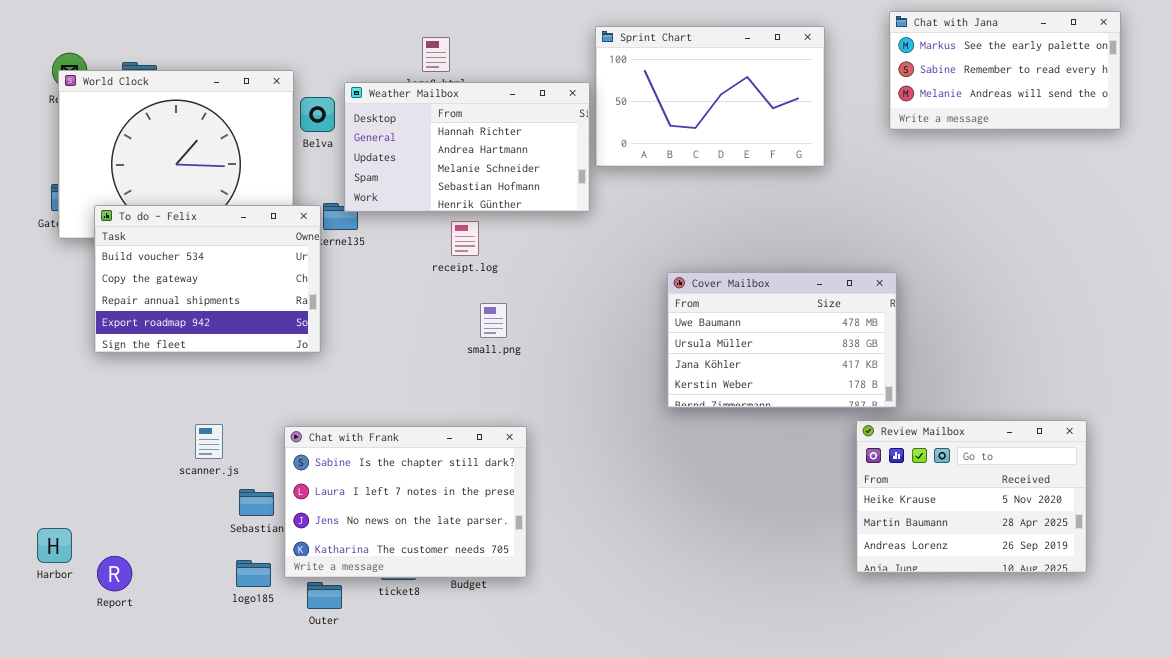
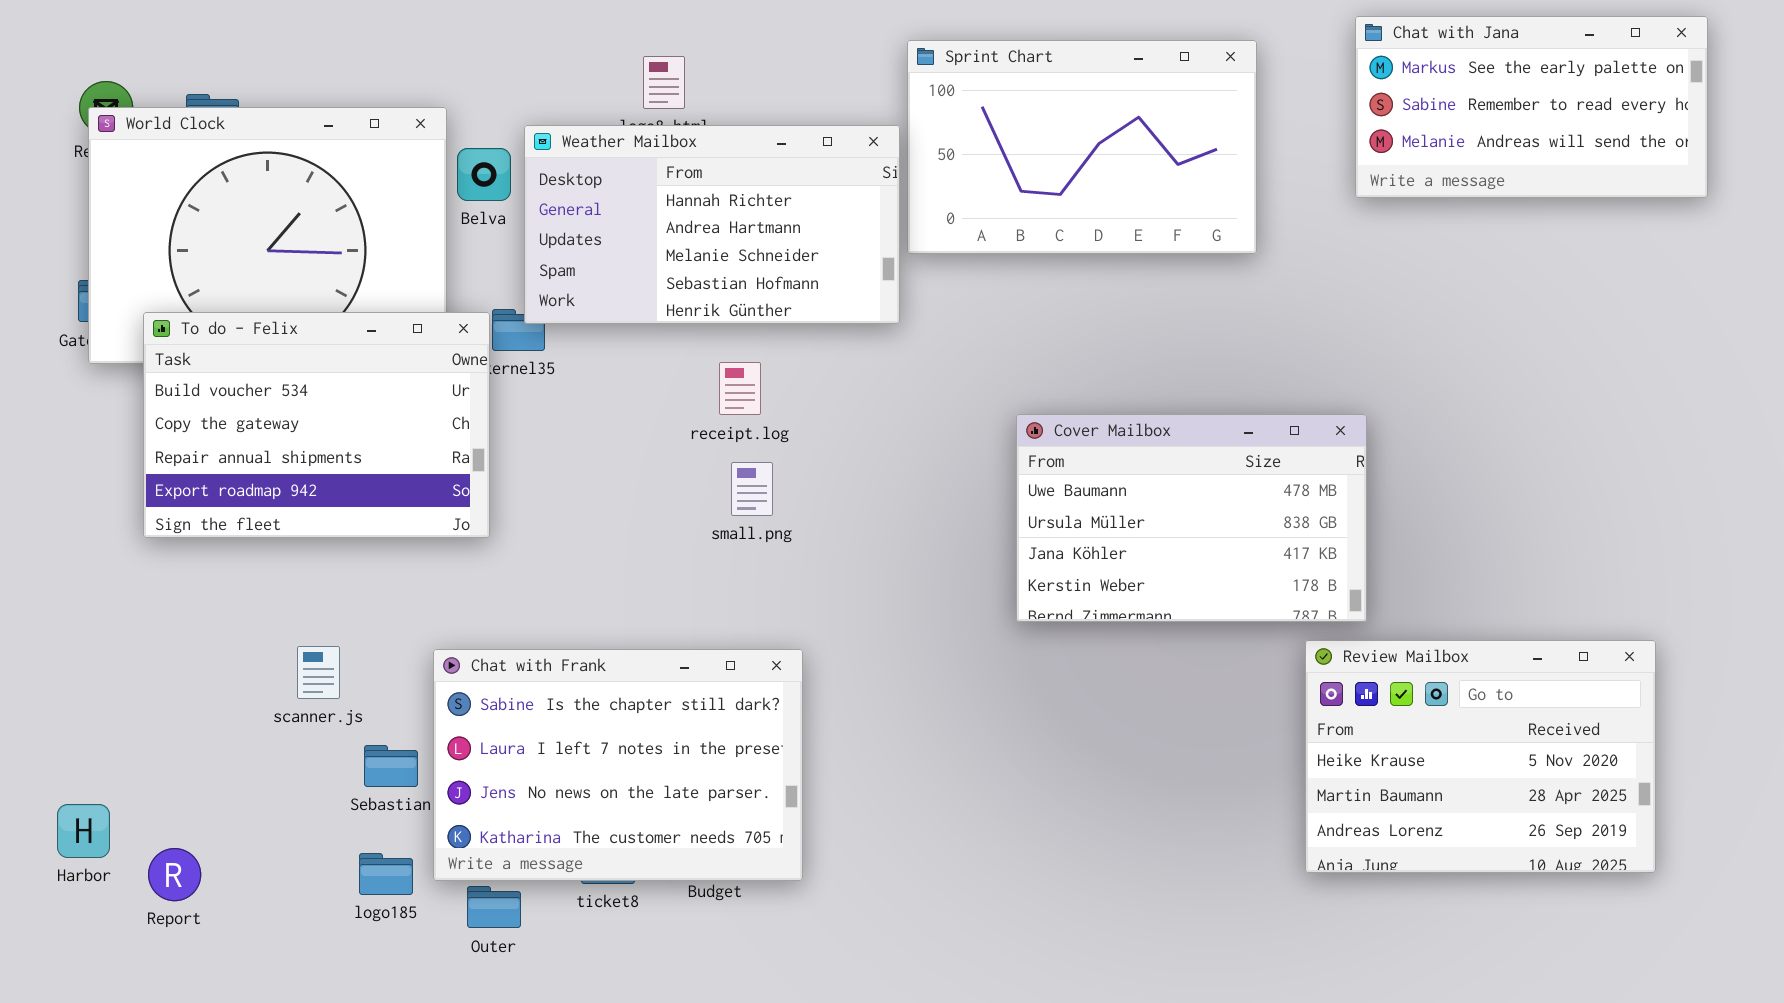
receipt.log: [451,221,479,256] -> [719,362,761,415], moved

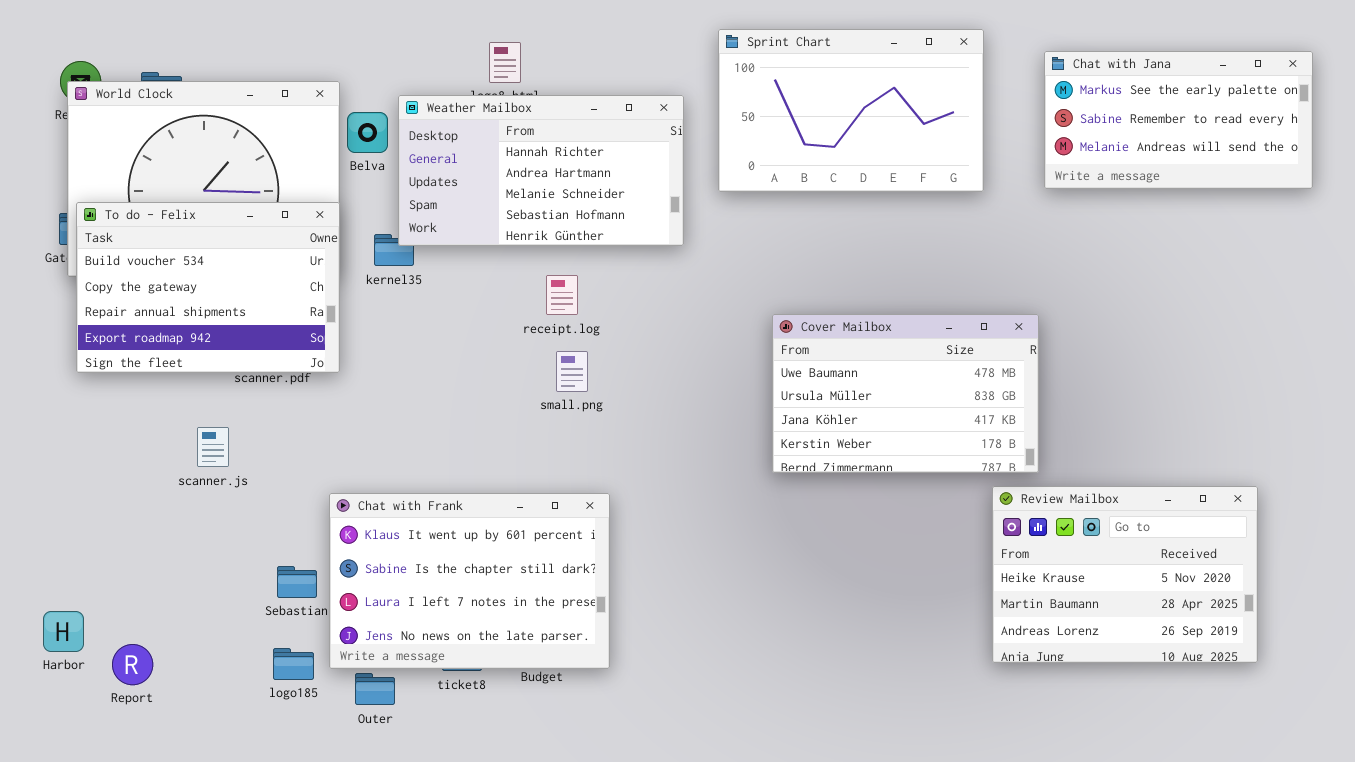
Chat with Jana: [1355,16,1708,198] -> [1044,51,1313,189], moved
Sprint Chart: [907,40,1257,254] -> [718,29,984,192], moved
To do - Felix: [143,312,490,538] -> [76,202,340,373], moved
scanner.js: [297,646,340,699] -> [197,427,229,467], moved
Chat with Frank: [433,649,803,881] -> [329,493,610,669], scrolled up 1 row

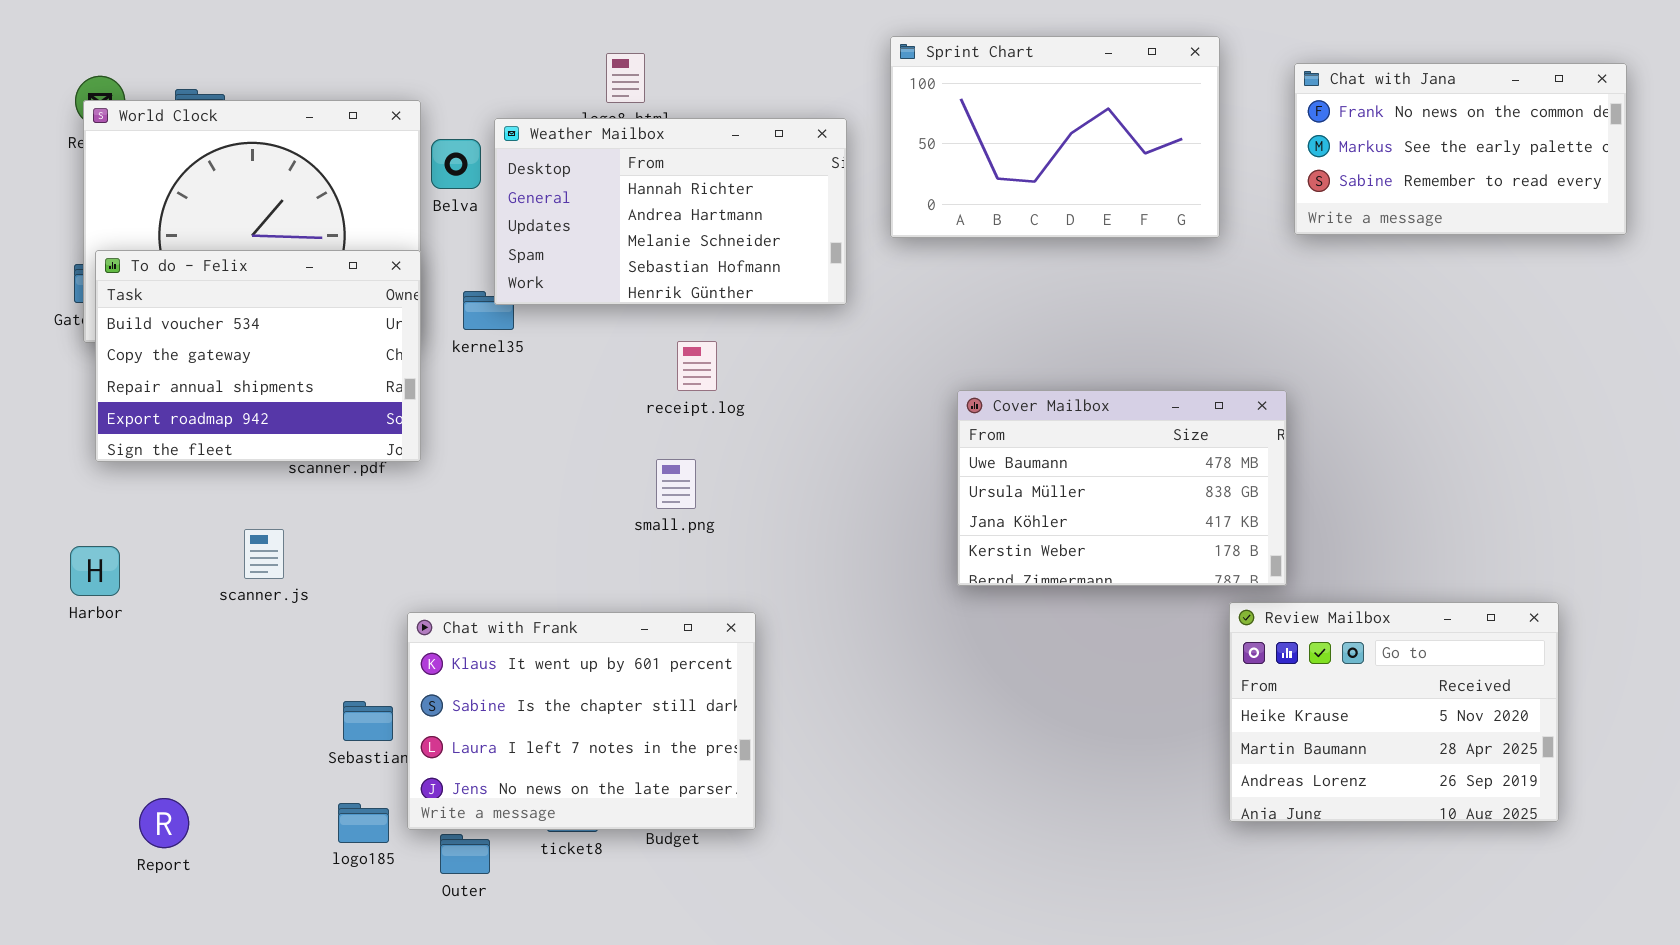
Chat with Jana: [1044,51,1313,189] -> [1294,63,1627,235], scrolled up 1 row
small.png: [556,351,588,392] -> [656,459,696,509], moved
Harbor: [43,611,84,652] -> [70,546,120,596], moved

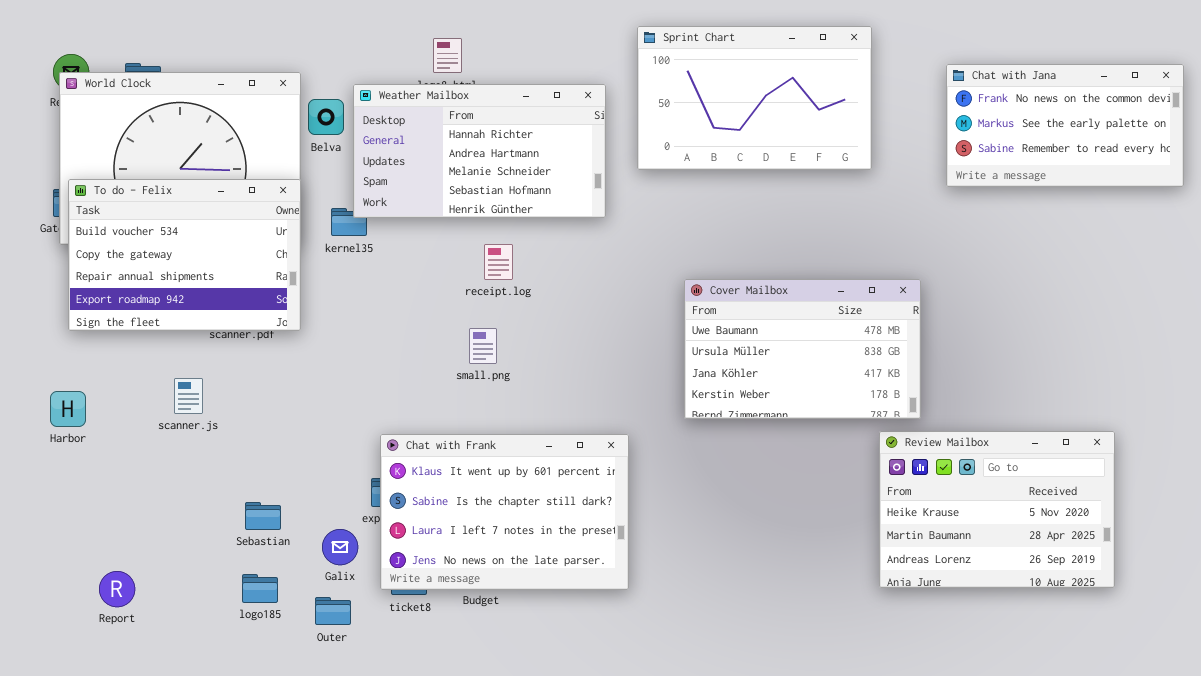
Chat with Jana: [1294,63,1627,235] -> [946,64,1184,187], moved
Chat with Frank: [407,612,756,830] -> [380,434,629,590], moved

